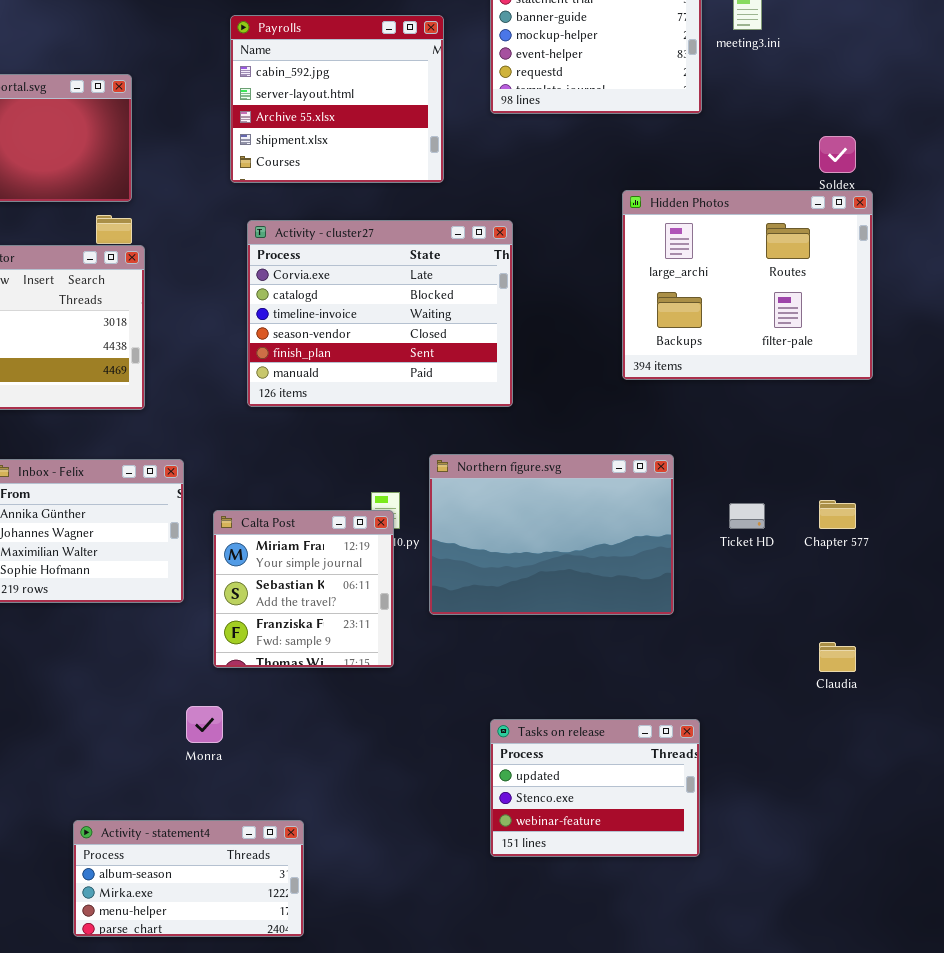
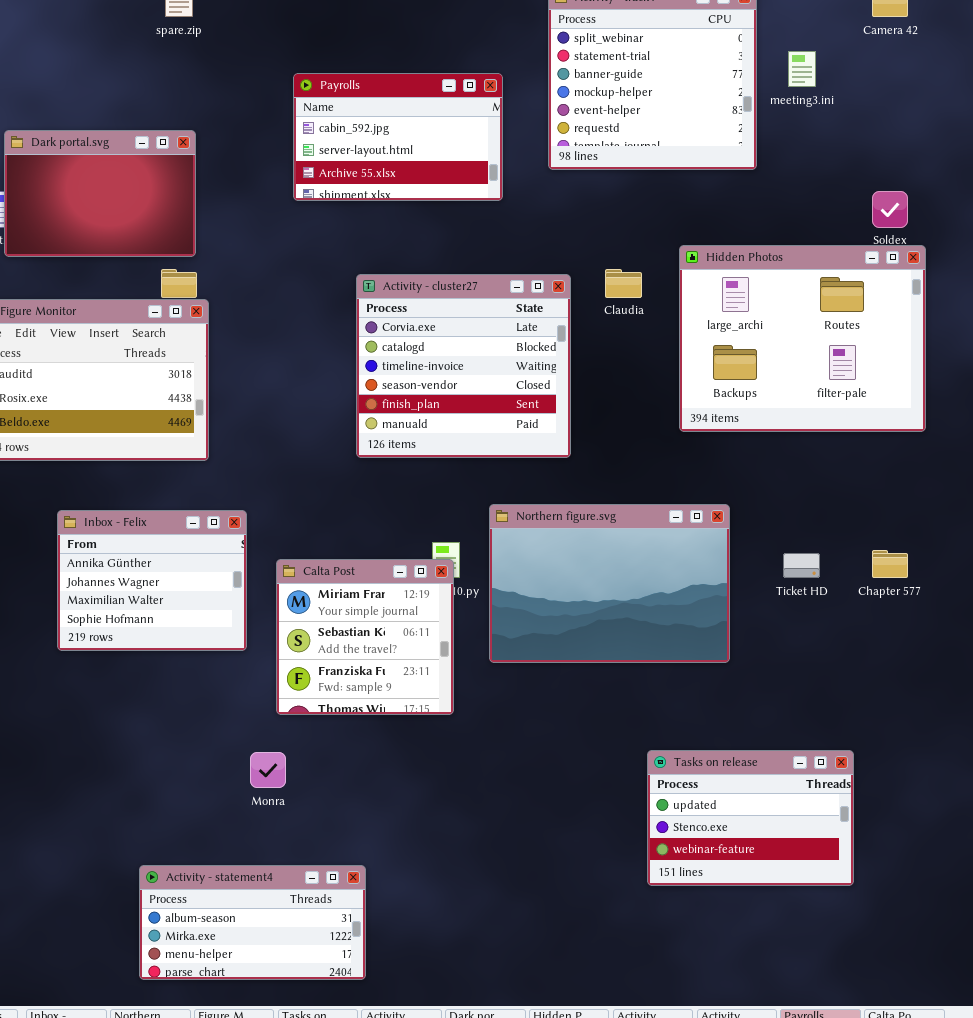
Payrolls: [230,15,444,183] -> [293,73,503,201], resized
Activity - cluster27: [247,220,513,407] -> [356,274,571,458], resized
Claudia: [819,642,856,672] -> [605,269,642,298], moved
Tasks on release: [490,719,700,857] -> [647,750,854,886], moved

